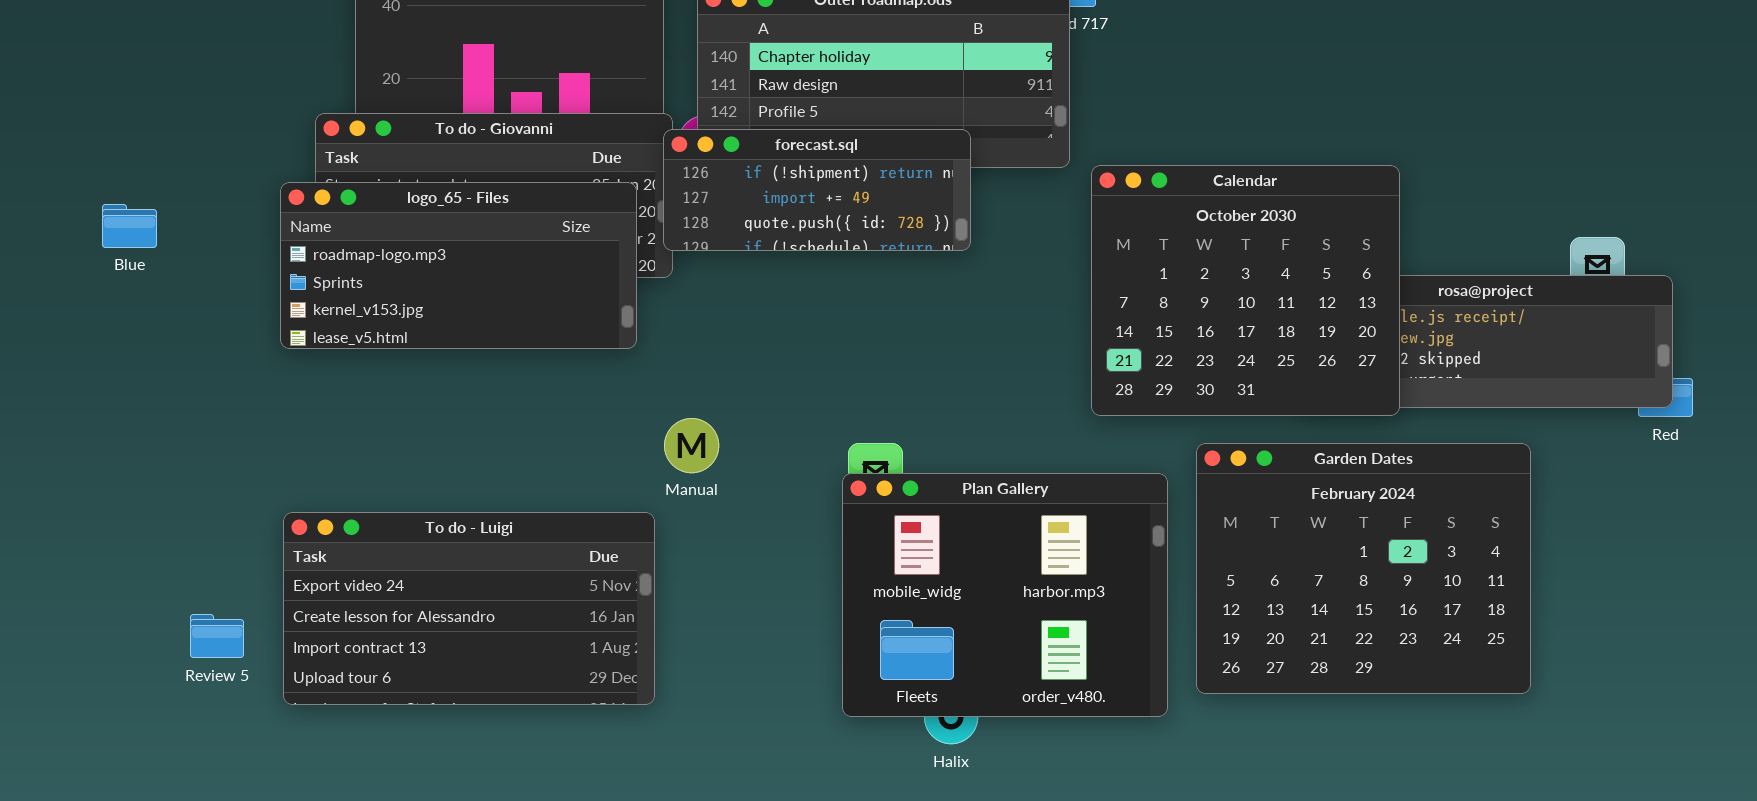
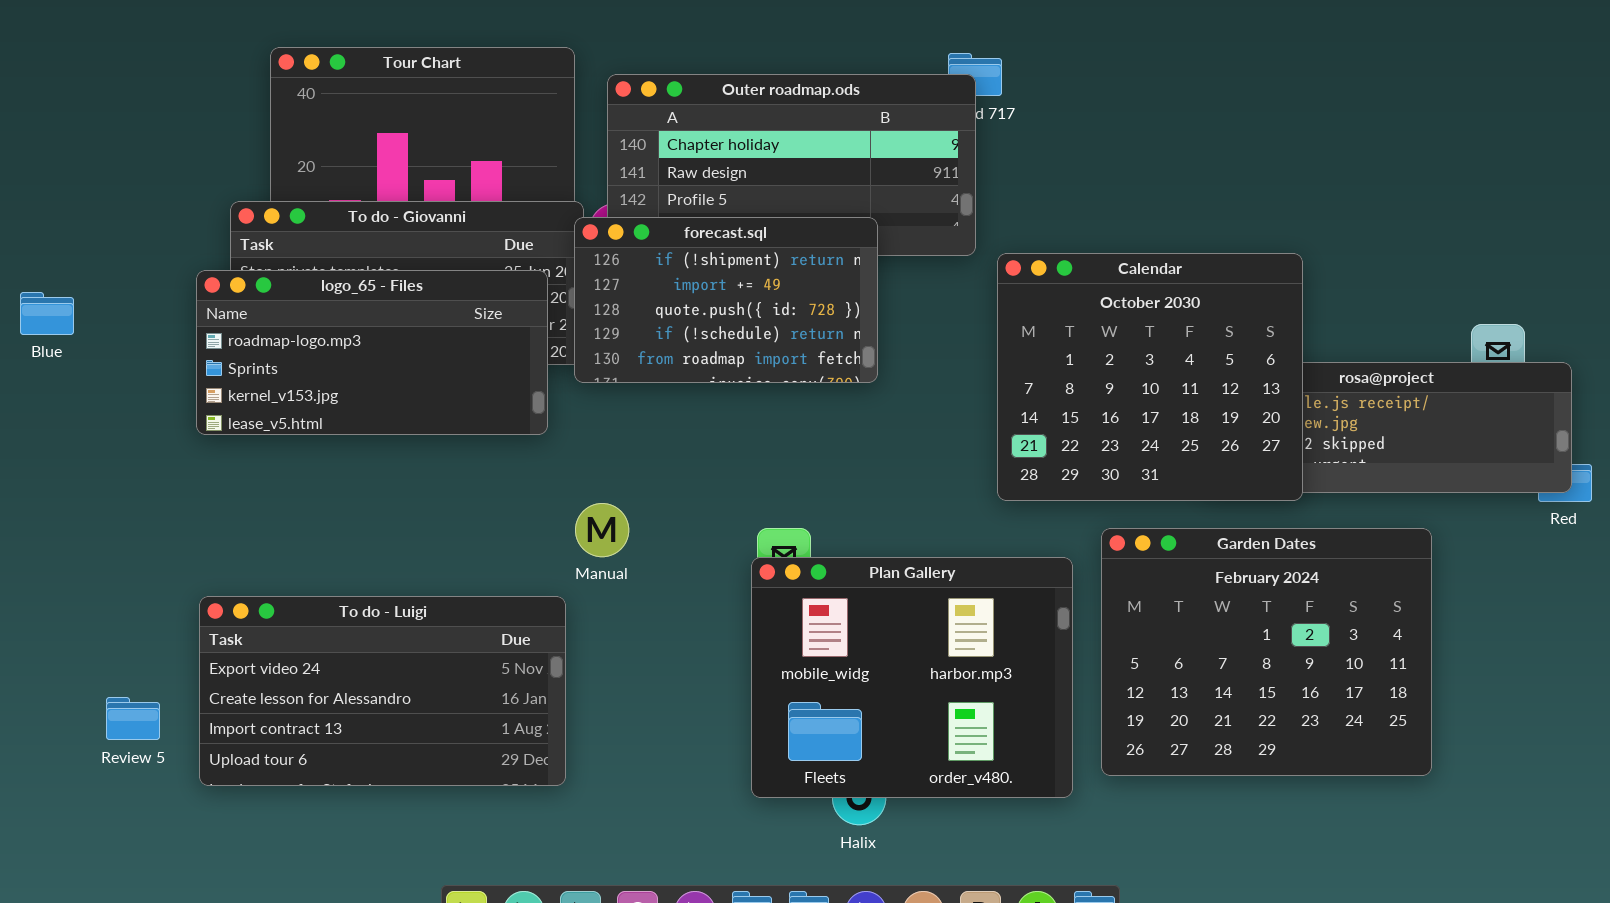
forecast.sql: [663,129,971,251] -> [574,217,878,383], resized

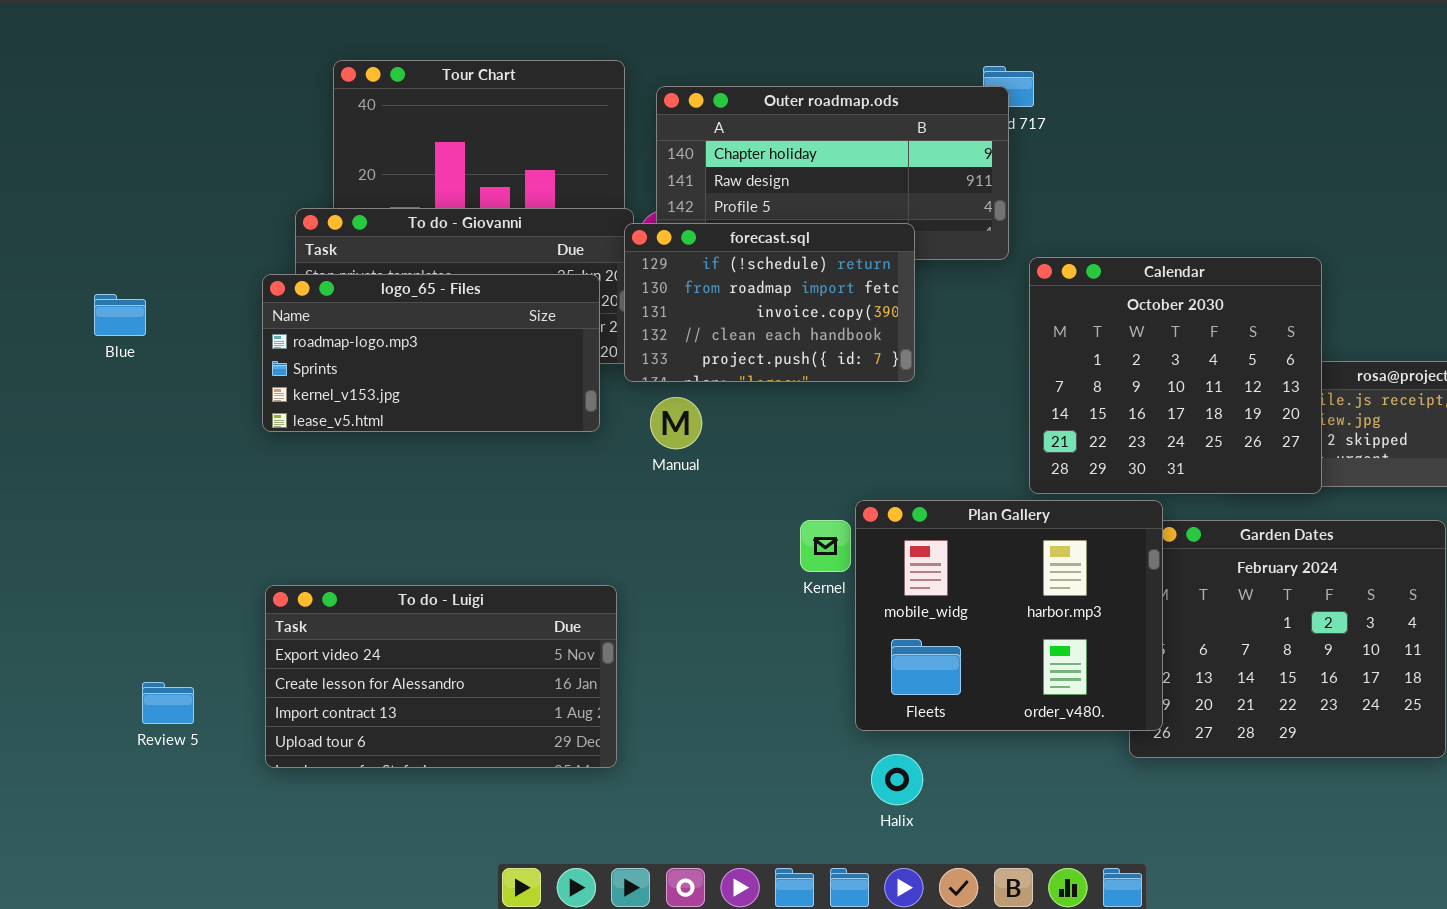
forecast.sql: [574,217,878,383] -> [624,223,915,382], scrolled down 3 rows
Manual: [575,503,629,557] -> [650,397,702,449], moved
Plan Gallery: [751,557,1073,798] -> [855,500,1163,731], moved
Review 5: [106,697,160,740] -> [142,682,194,724], moved

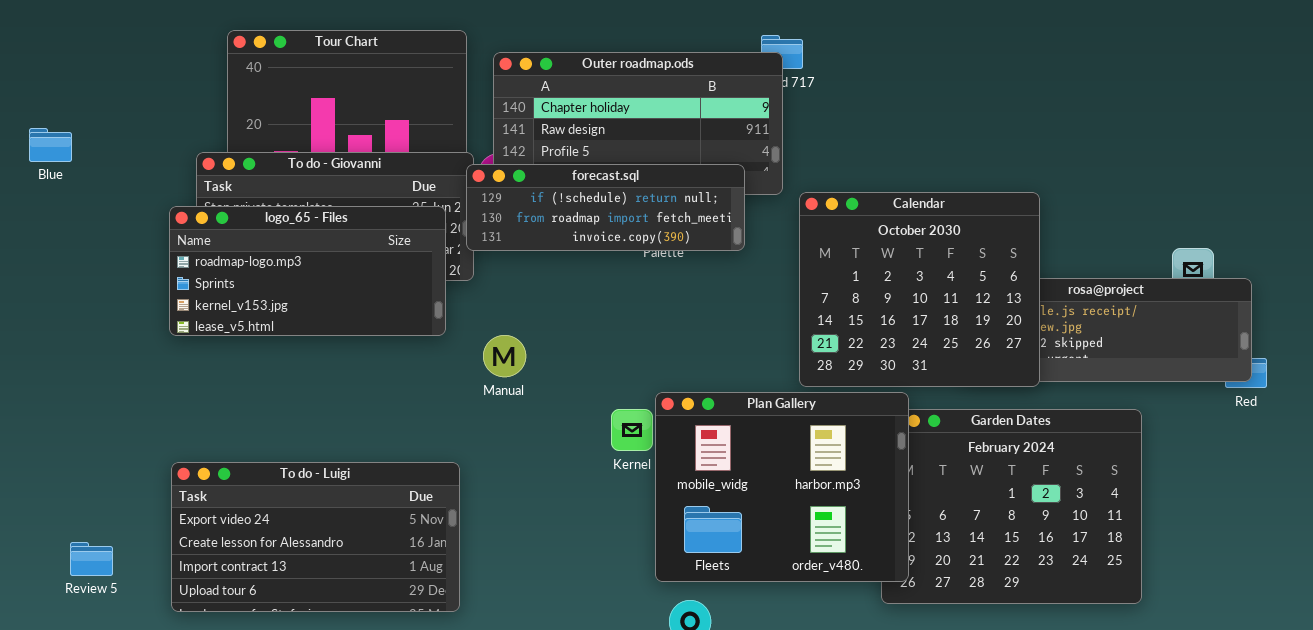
forecast.sql: [624,223,915,382] -> [466,164,745,251], resized
Blue: [94,294,146,336] -> [29,128,72,162], moved
Manual: [650,397,702,449] -> [483,335,526,377], moved

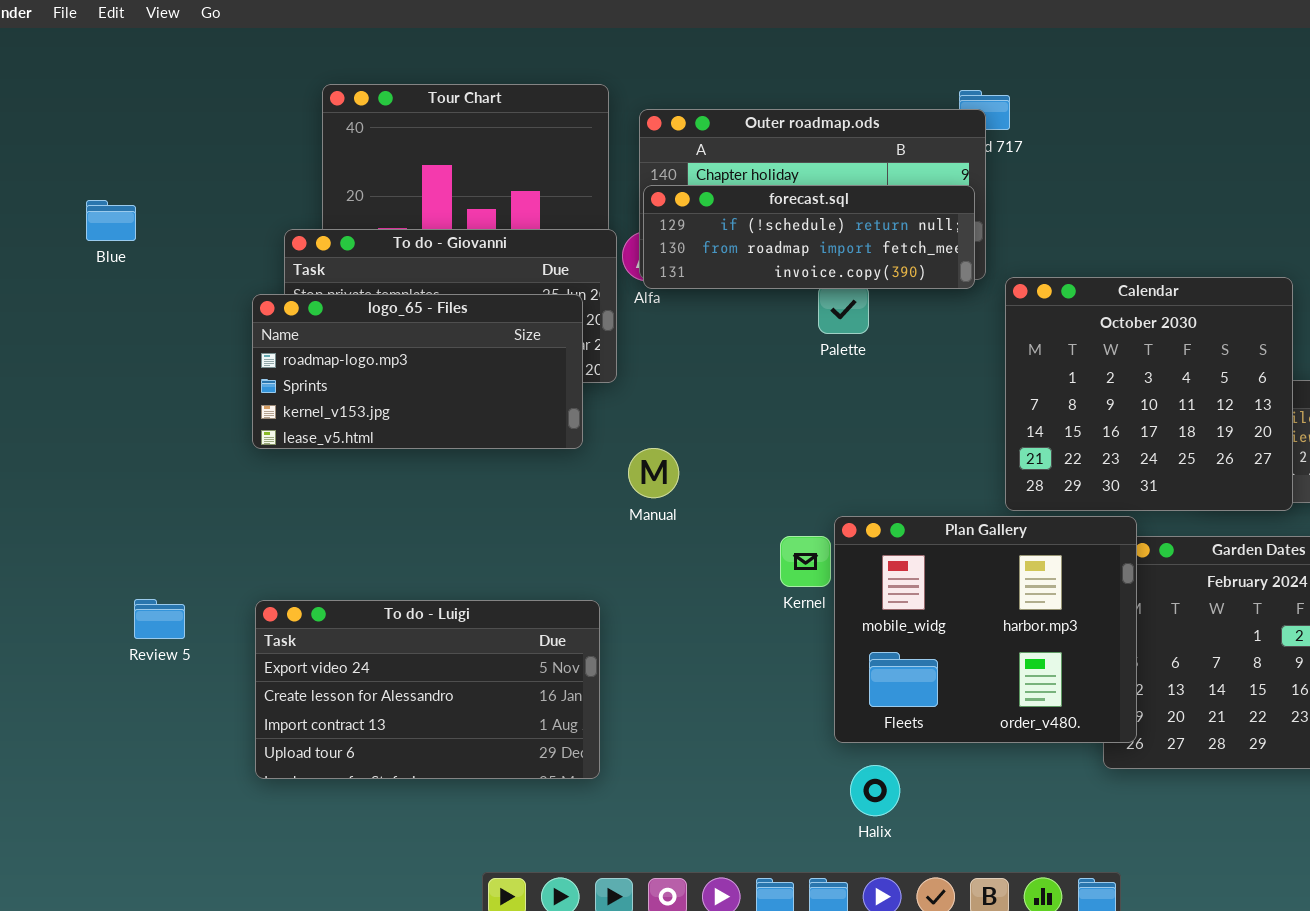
forecast.sql: [466,164,745,251] -> [643,185,975,289], moved
Review 5: [70,542,113,576] -> [134,599,185,639], moved

